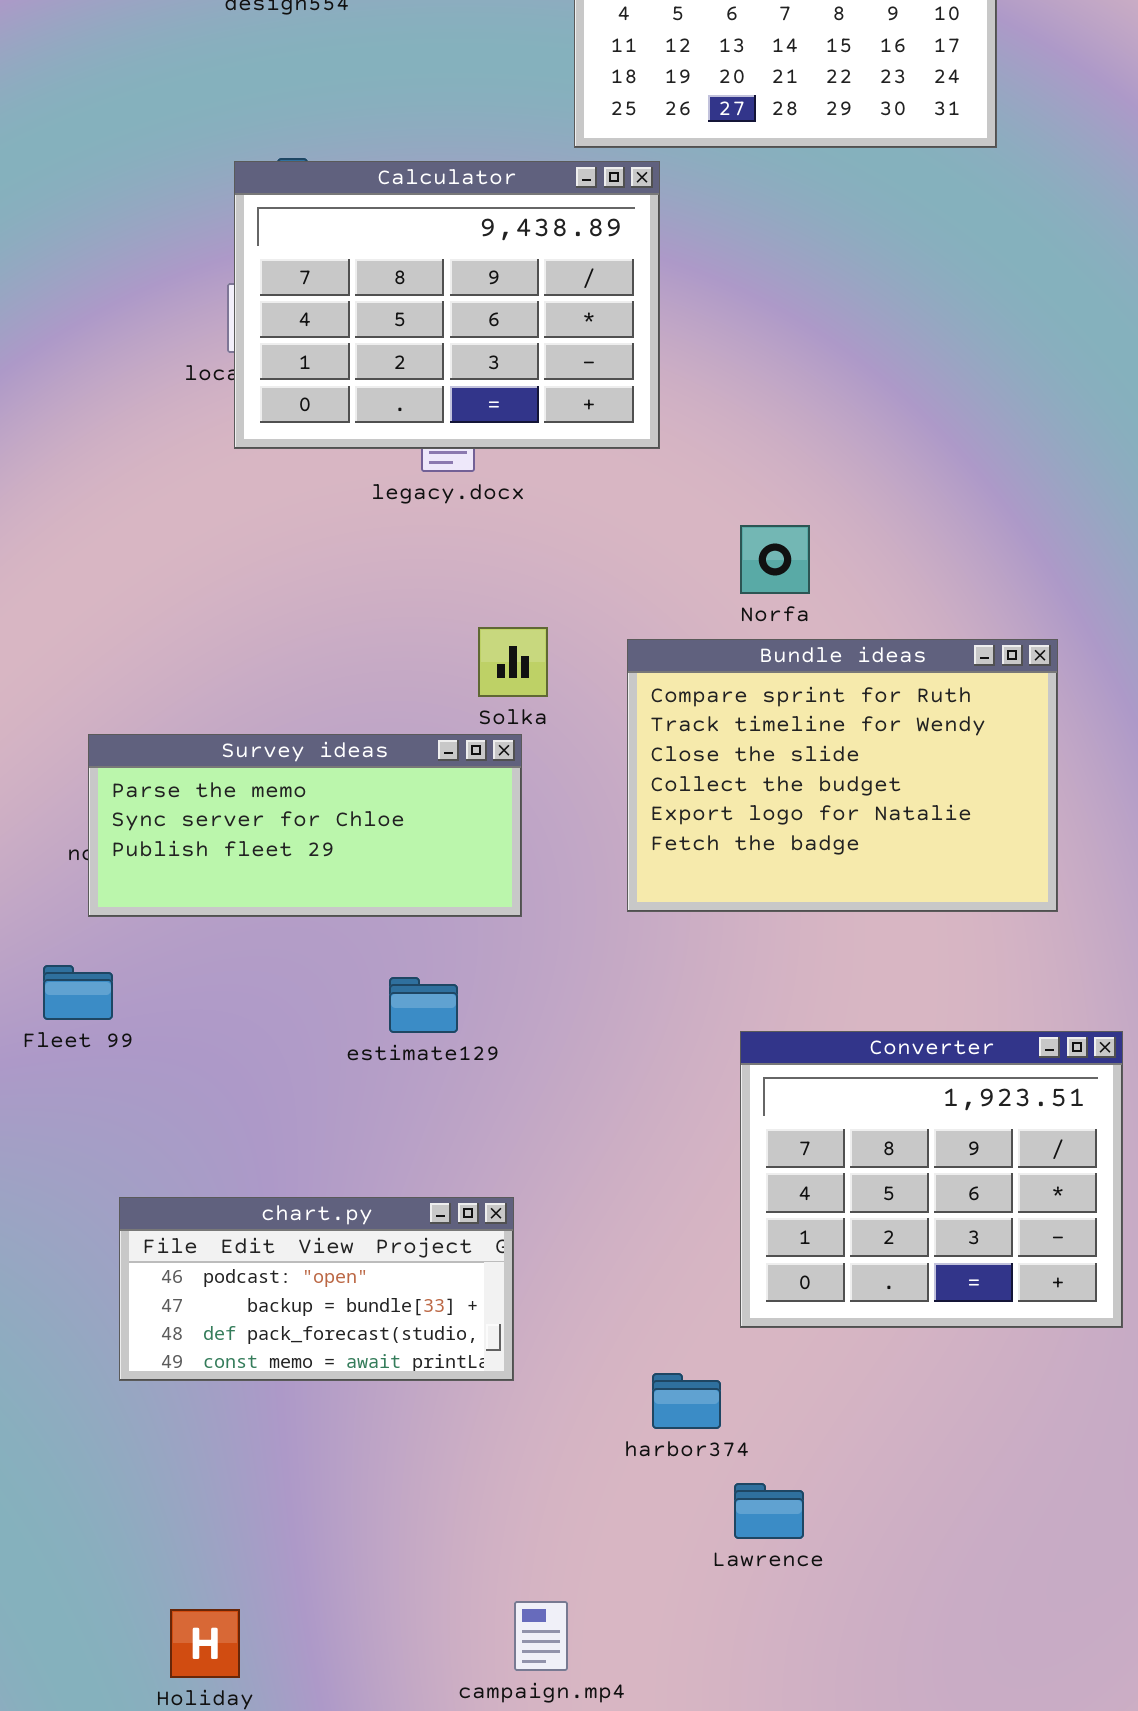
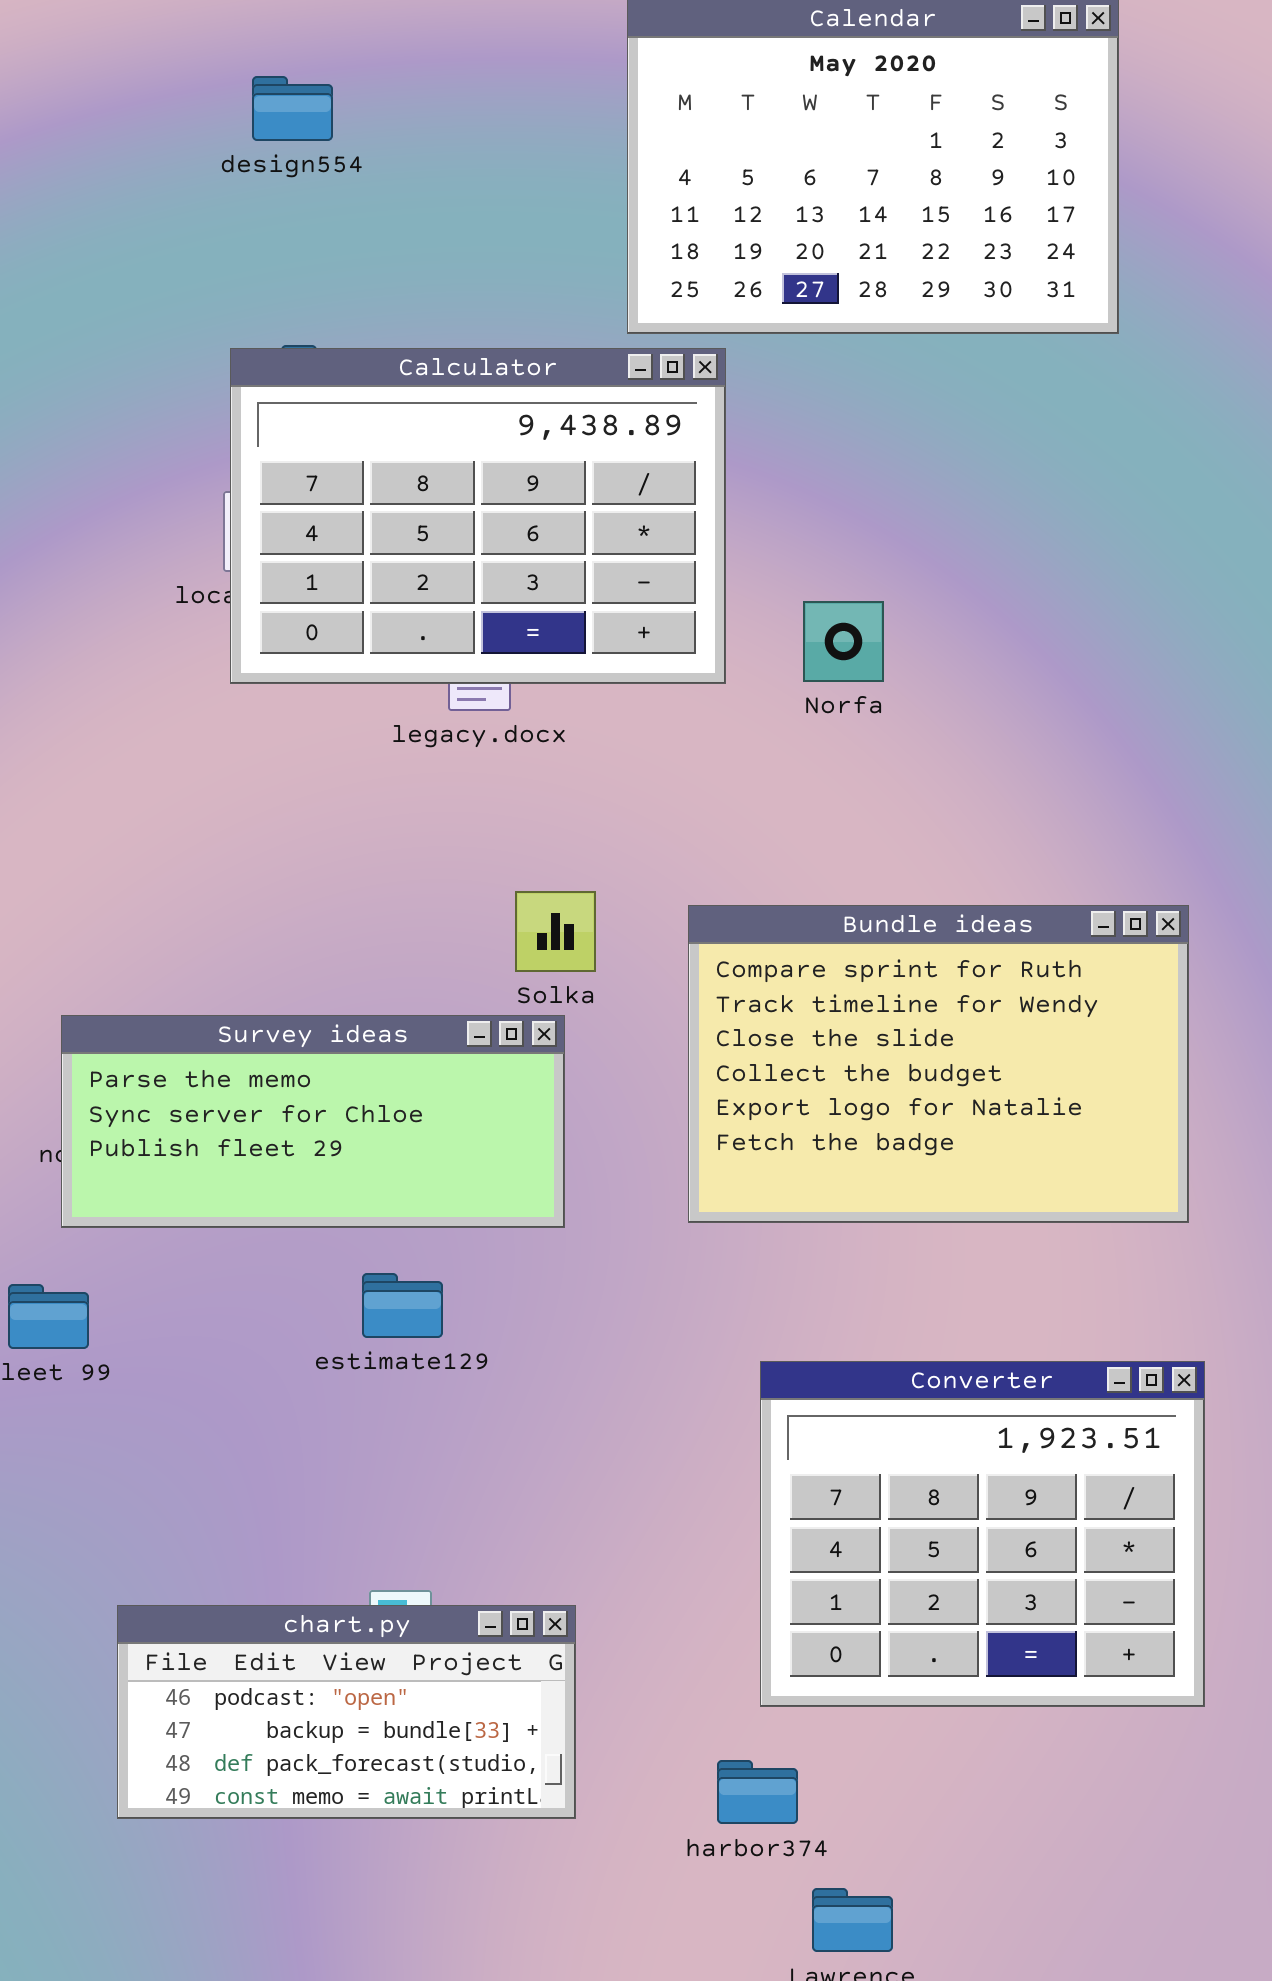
Norfa: [740,525,810,594] -> [803,601,884,682], moved
estimate129: [389,977,458,1033] -> [362,1273,443,1338], moved
Converter: [740,1031,1123,1328] -> [760,1361,1205,1707], moved
chart.py: [119,1197,514,1381] -> [117,1605,576,1819], moved

